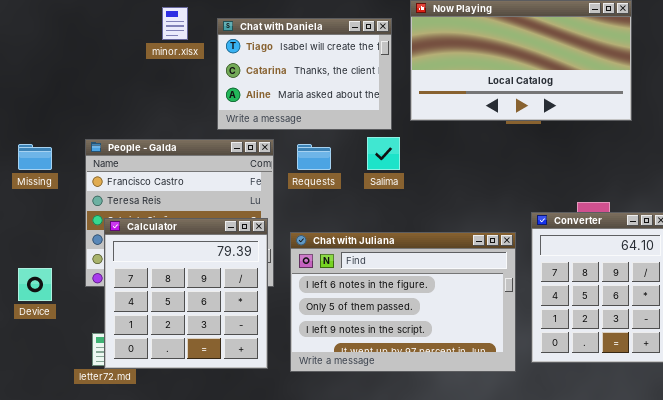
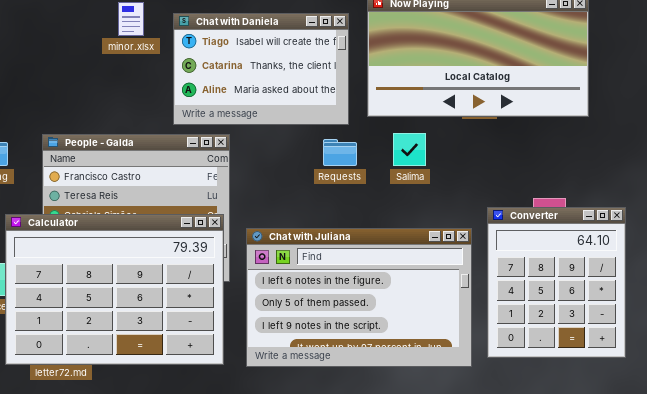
Salima: [367,137,400,170] -> [393,133,426,166], moved
Requests: [297,144,331,170] -> [323,139,357,166], moved
Calculator: [104,218,268,369] -> [5,214,224,365], resized

